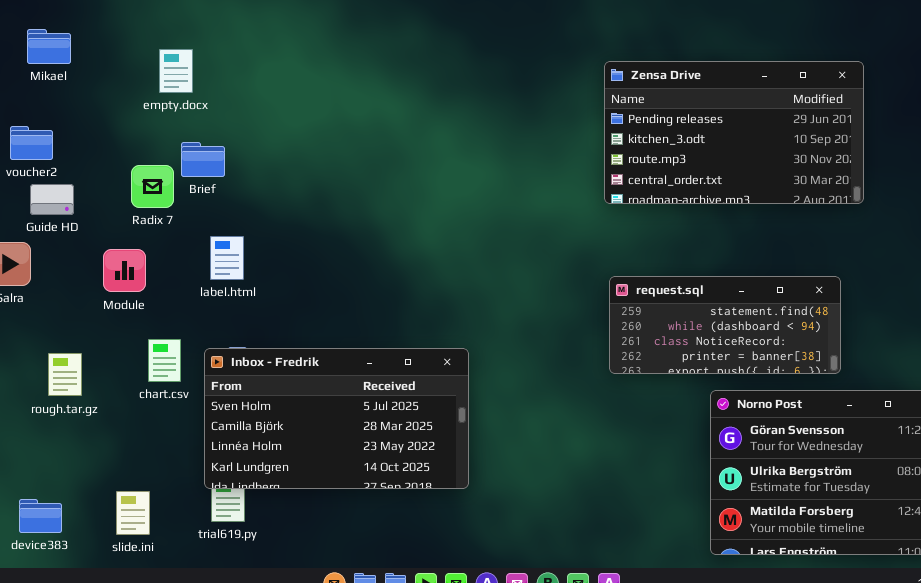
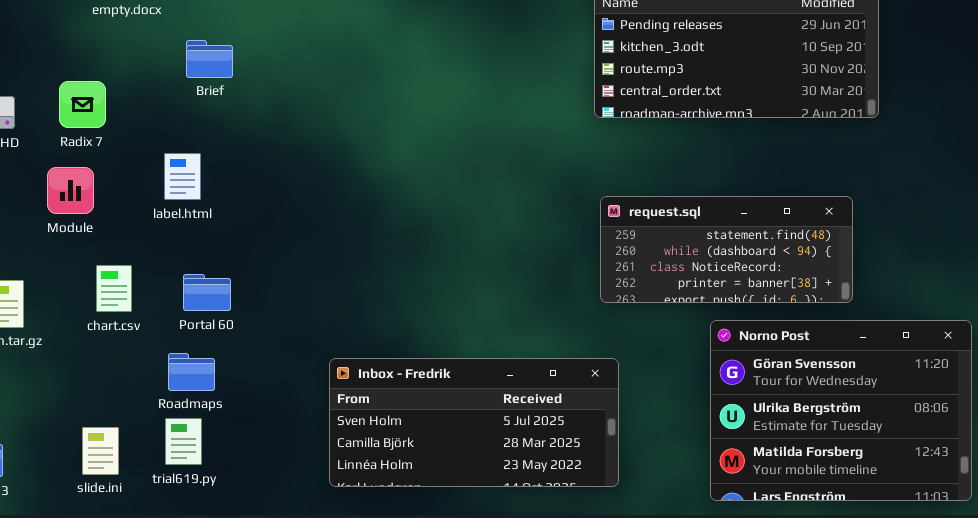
Brief: [181,142,225,177] -> [186,40,233,78], moved
Radix 7: [131,165,174,208] -> [59,81,106,128], moved
Inbox - Fredrik: [204,348,469,489] -> [329,358,619,487], moved, resized
slide.ini: [116,491,150,535] -> [82,427,119,475], moved

